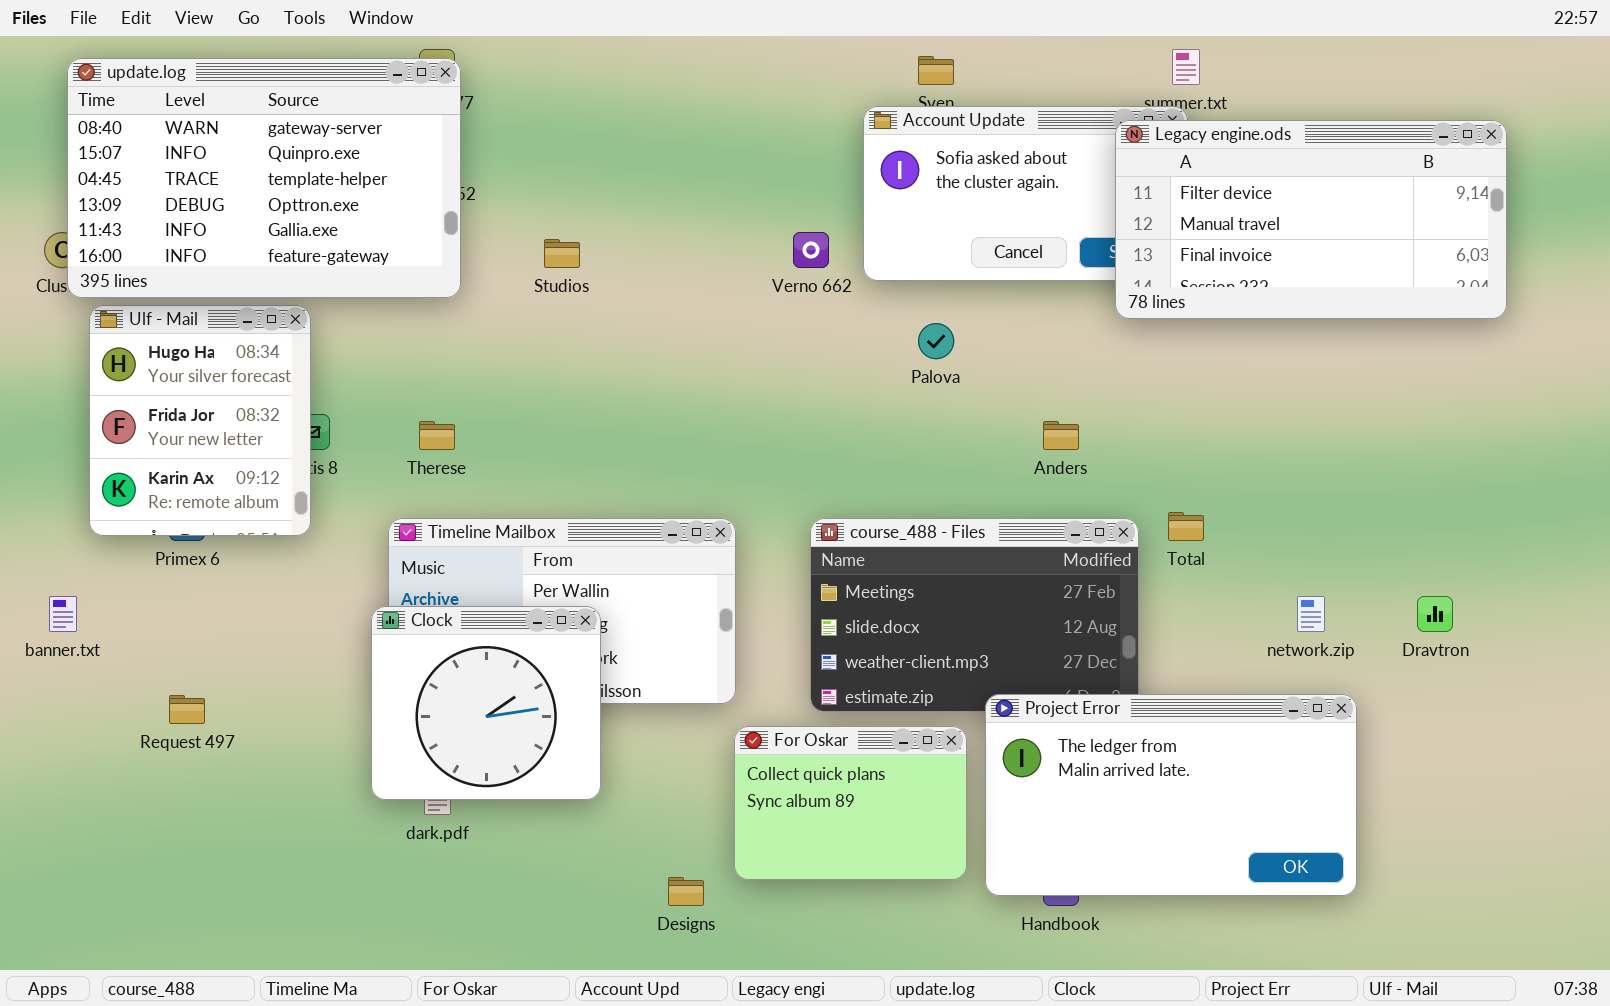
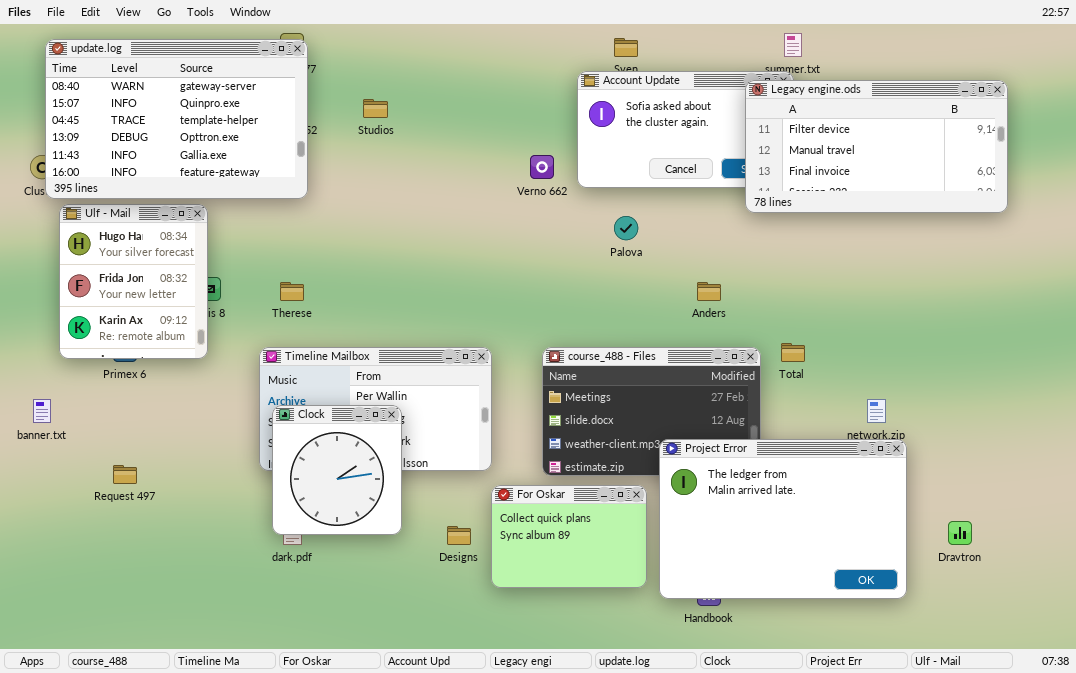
Studios: [544,239,580,268] -> [363,99,388,118], moved
Dravtron: [1417,596,1453,632] -> [948,521,972,545], moved
Clock: [371,606,601,800] -> [272,405,402,535], resized
Project Error: [985,694,1357,896] -> [659,439,907,599], resized
Designs: [668,877,704,906] -> [447,526,471,545], moved

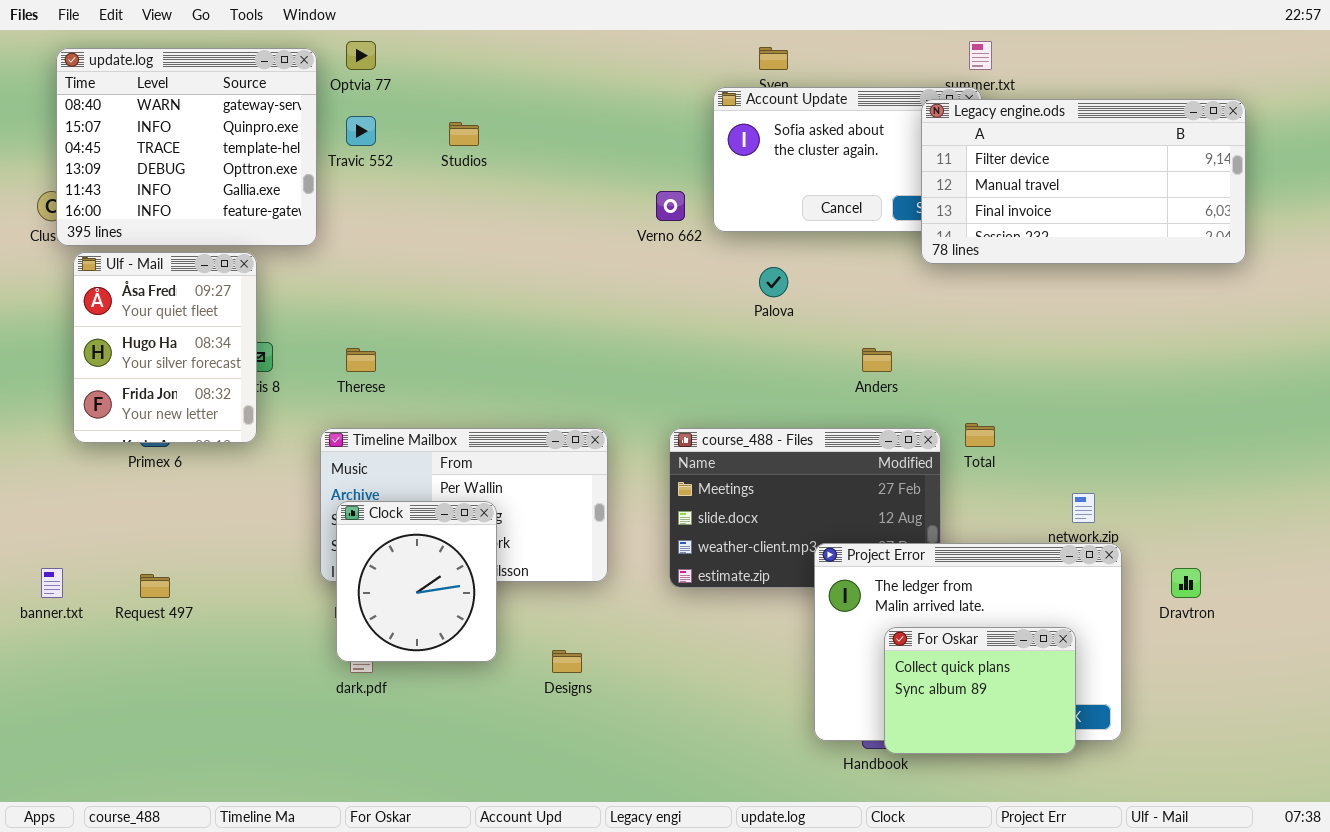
update.log: [45,39,308,199] -> [56,48,317,246], resized
Ulf - Mail: [59,204,208,359] -> [73,252,257,443], scrolled up 1 row
banner.txt: [33,399,51,423] -> [41,568,63,598], moved
For Oskar: [491,485,647,588] -> [884,627,1076,754], moved
Dravtron: [948,521,972,545] -> [1171,568,1201,598], moved

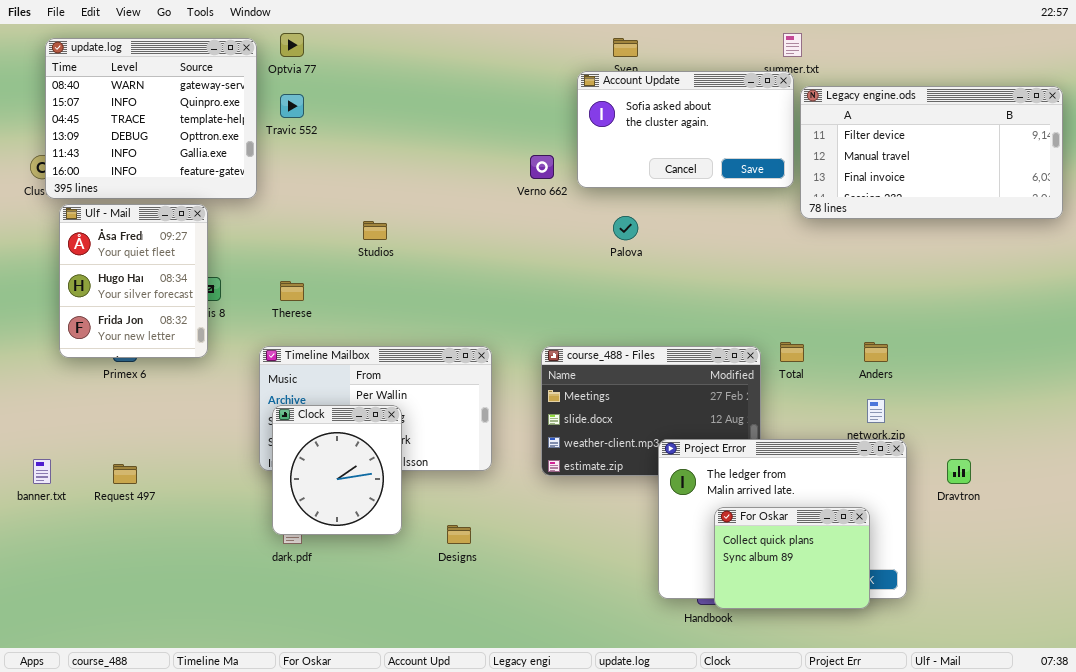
Legacy engine.ods: [921,99,1246,264] -> [800,86,1063,219], moved
Studios: [449,122,479,146] -> [363,221,387,240], moved
Anders: [862,348,892,372] -> [864,342,888,362], moved

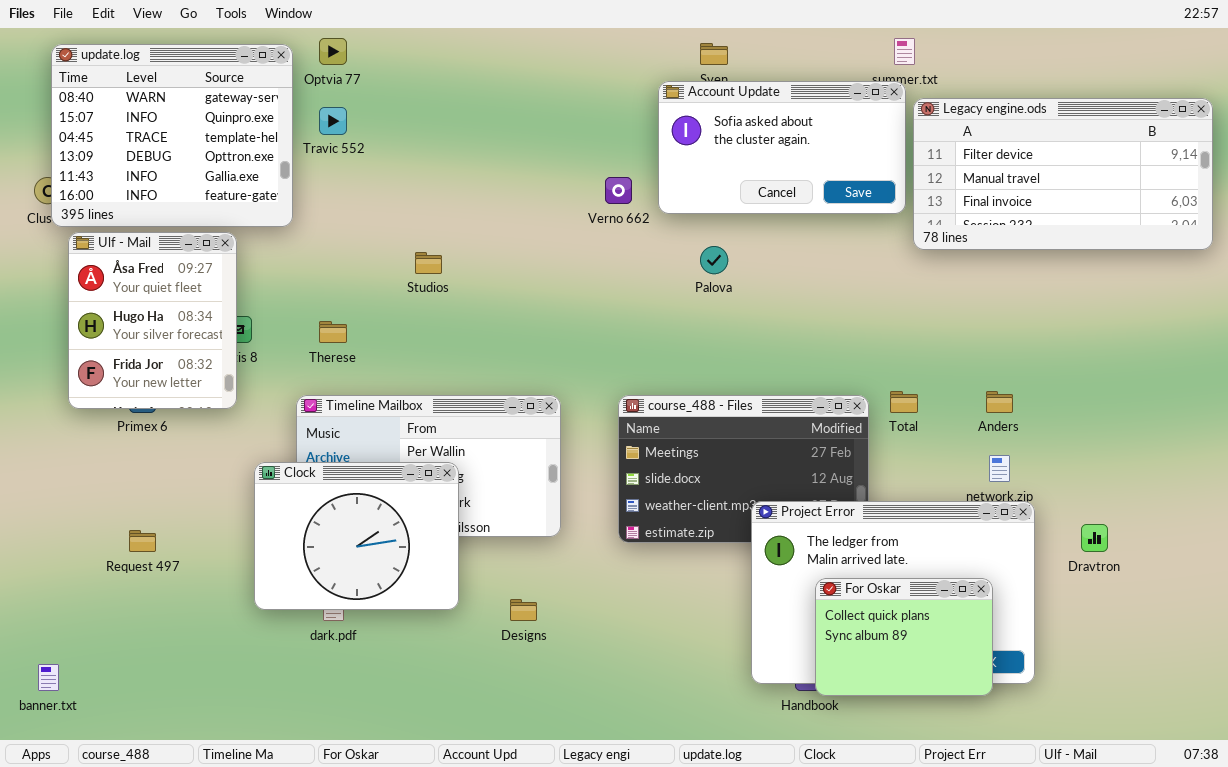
Clock: [272,405,402,535] -> [254,462,459,610], resized
banner.txt: [33,459,51,484] -> [38,664,59,691], moved

